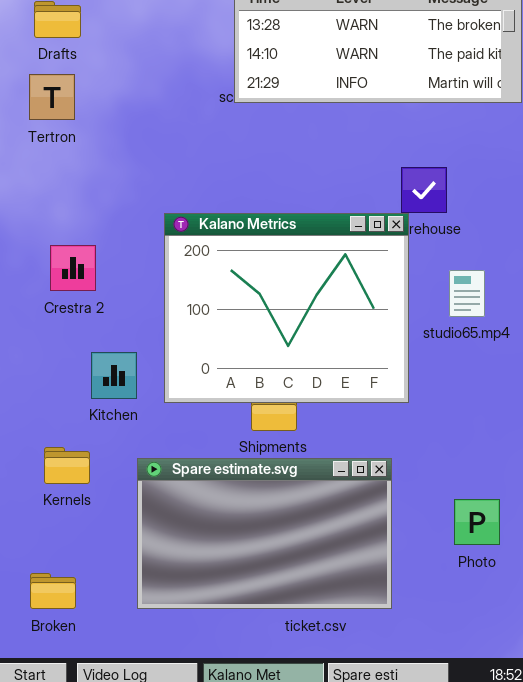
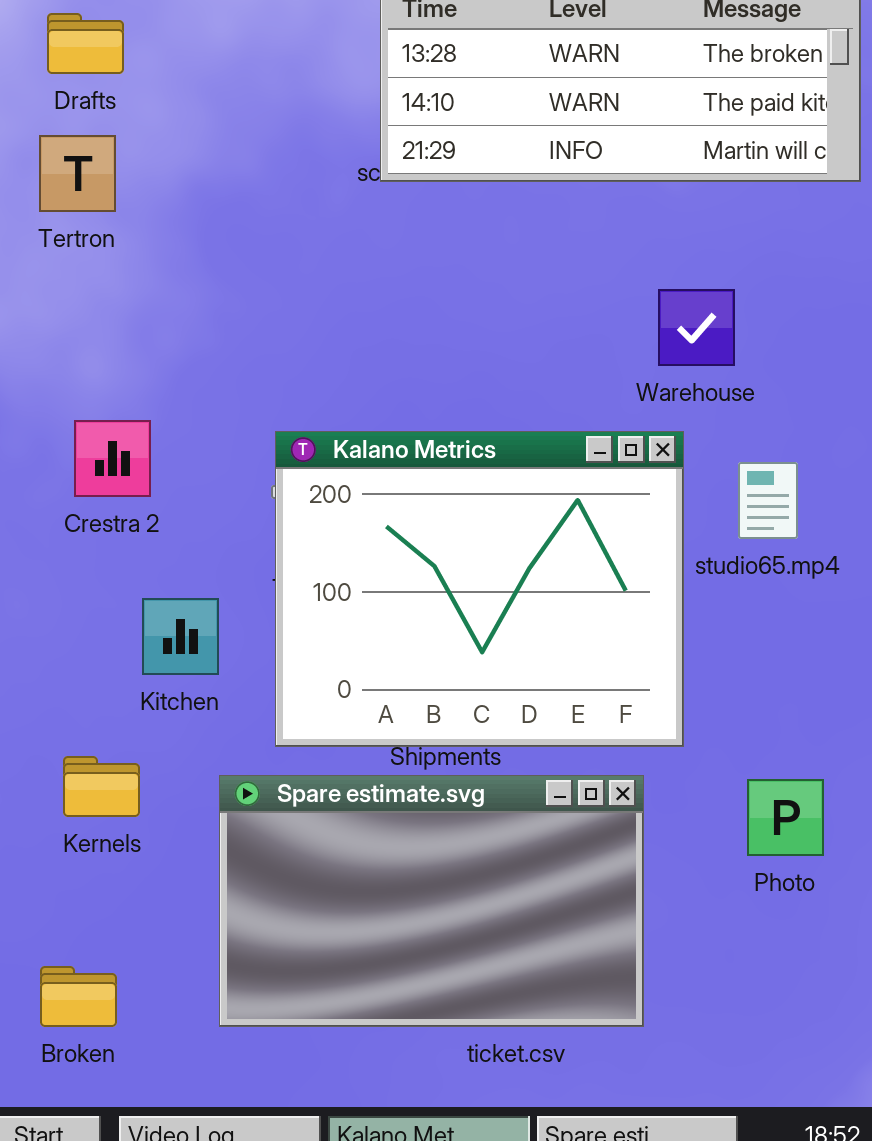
Kalano Metrics: [164,213,409,403] -> [275,431,684,747], moved
Photo: [454,499,500,545] -> [747,779,824,856], moved

